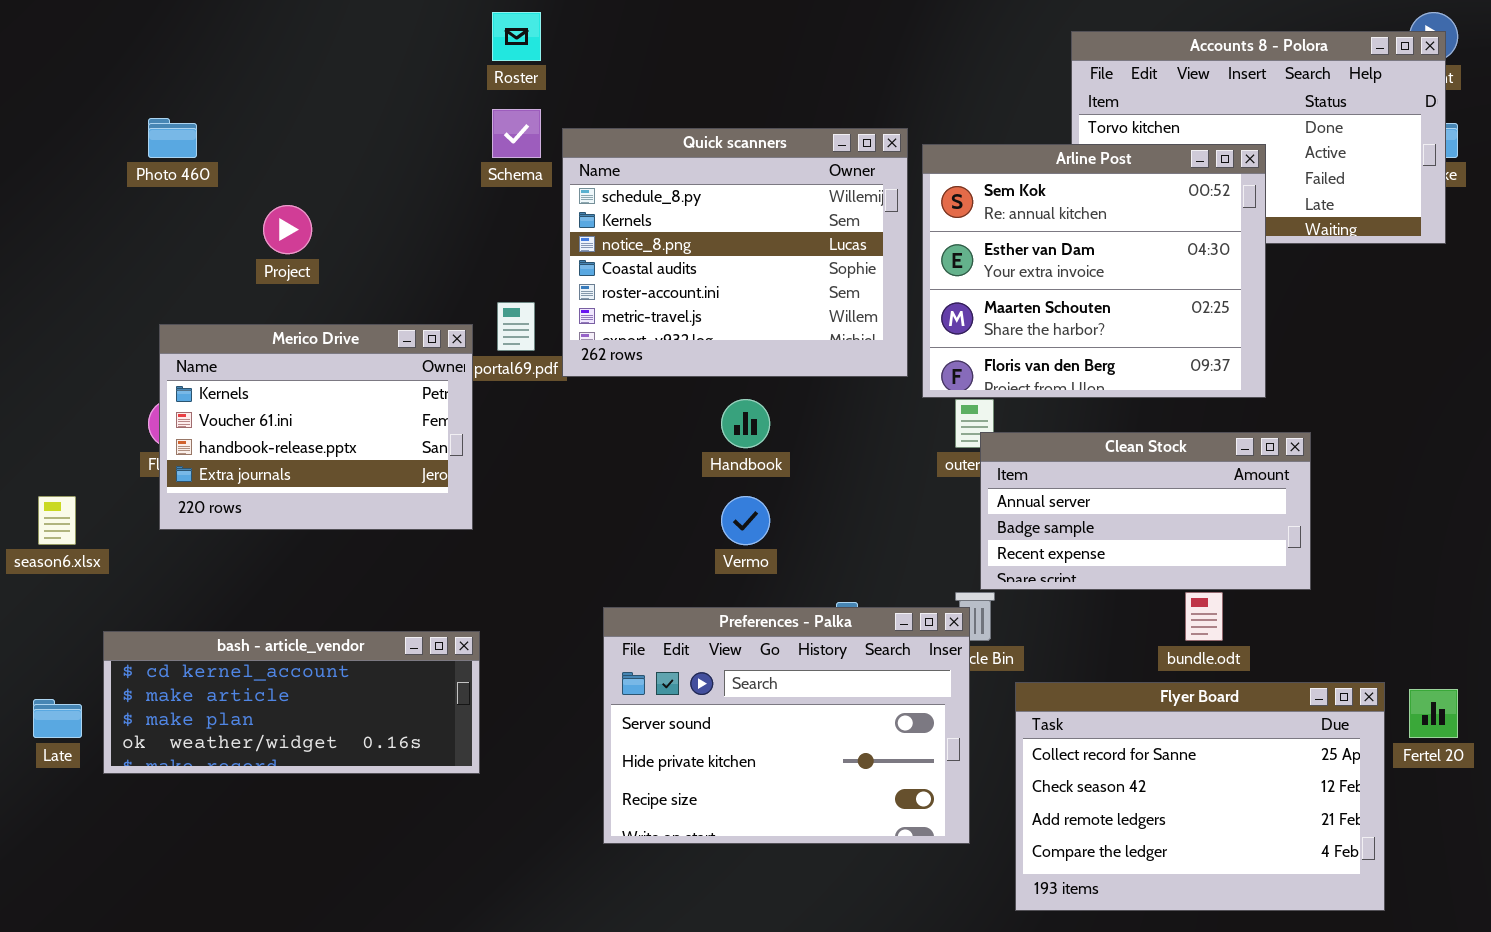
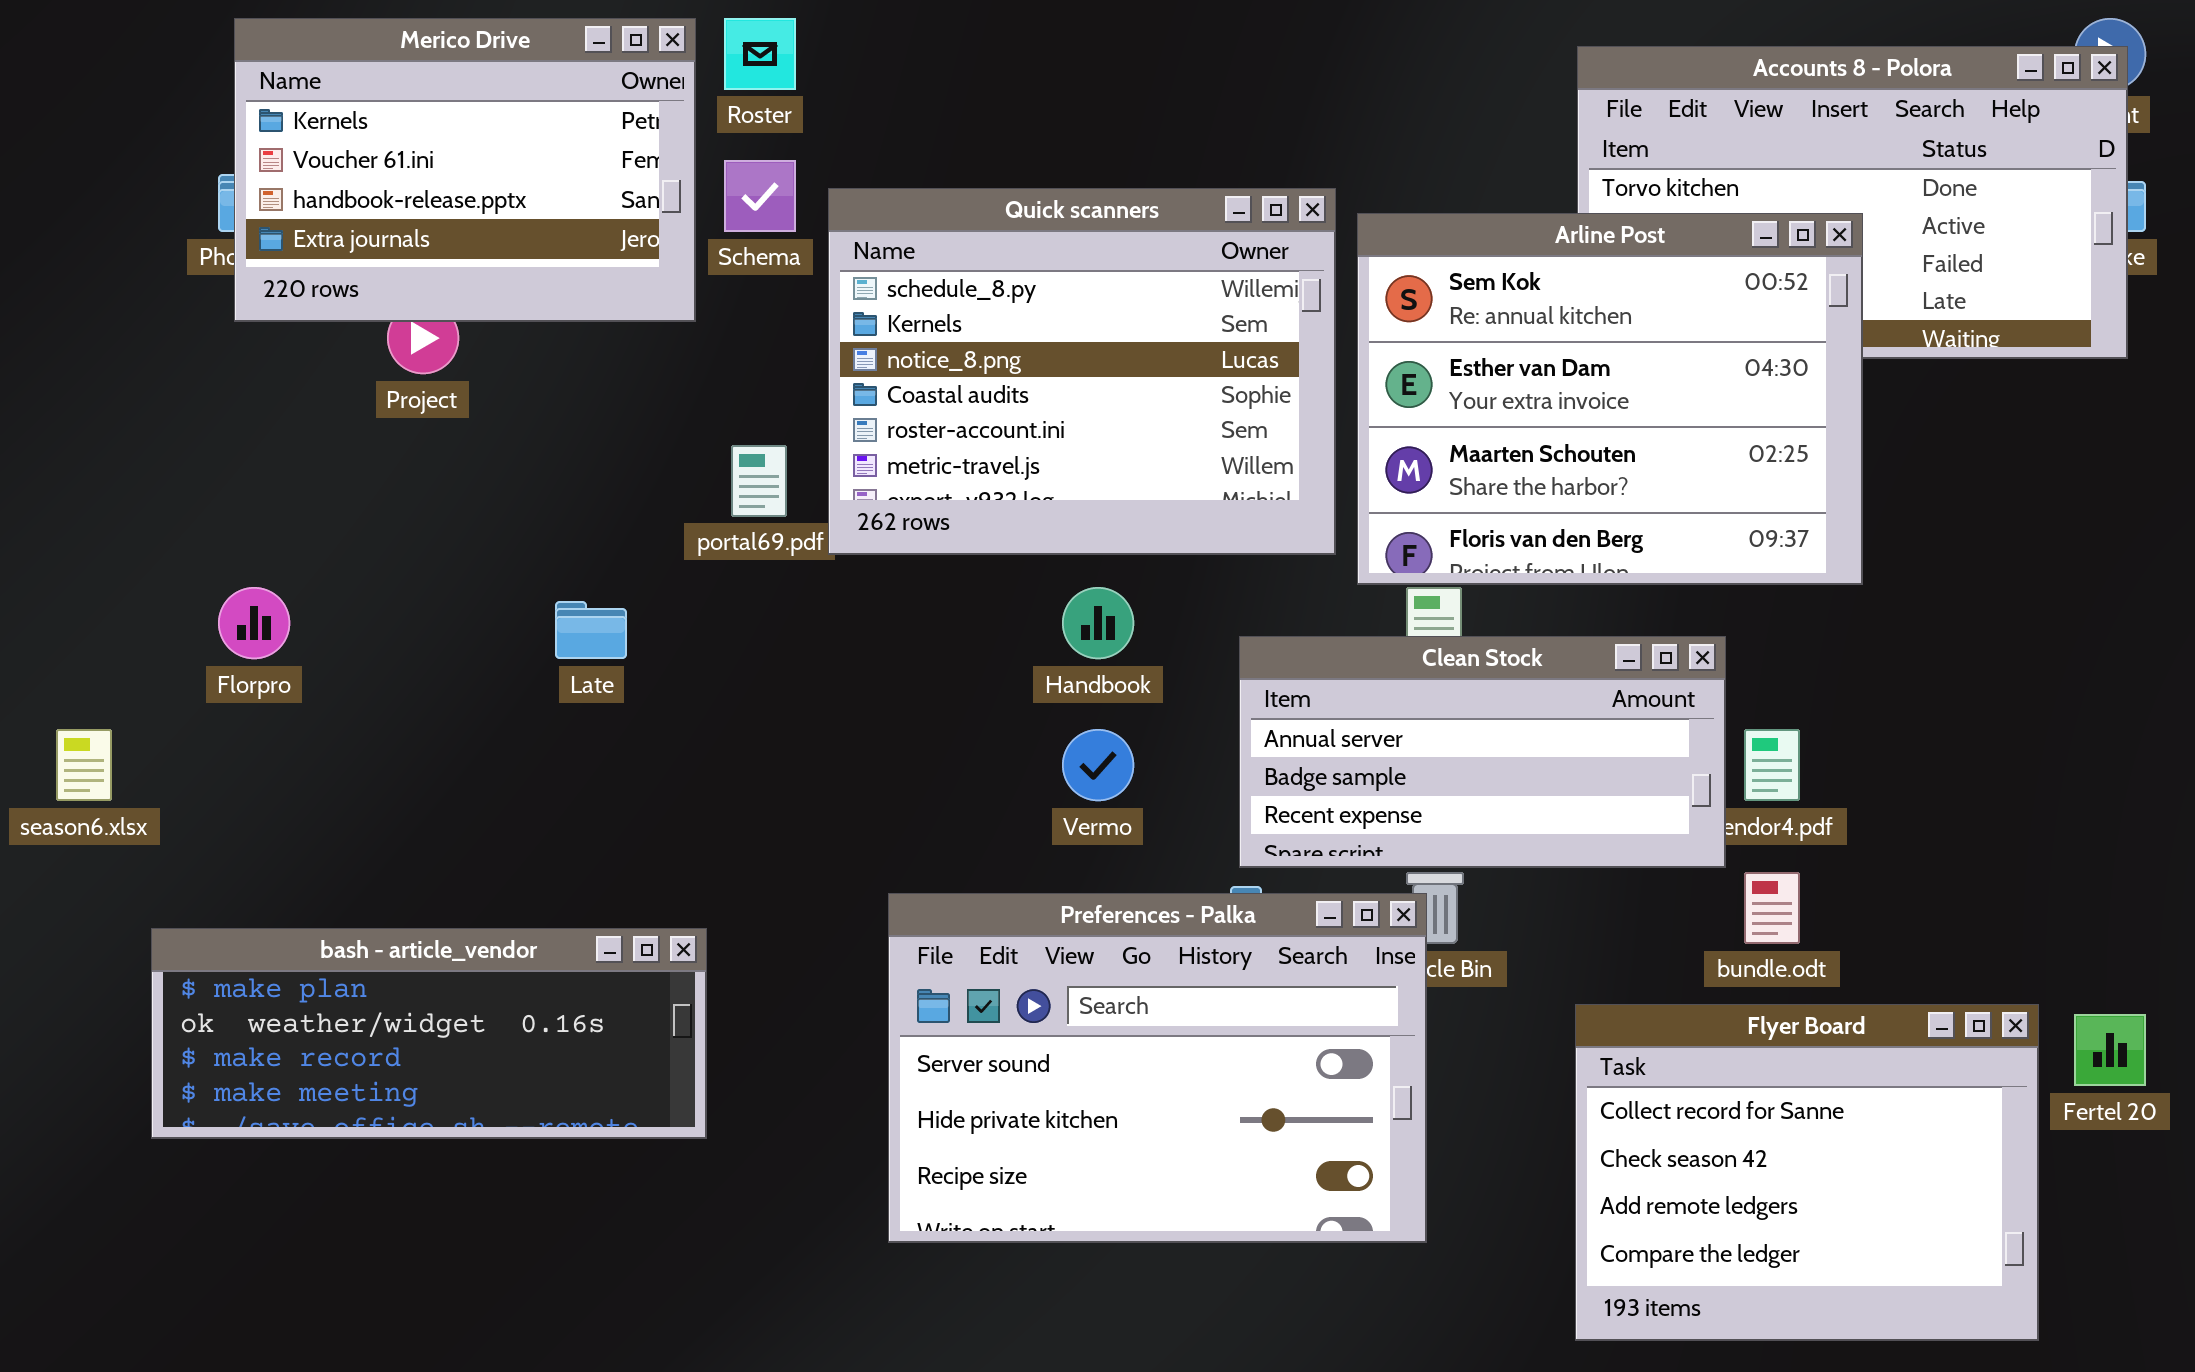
Merico Drive: [159,324,473,530] -> [234,18,696,322], moved
Clean Stock: [980,432,1311,590] -> [1239,636,1726,868], moved
bash - article_vendor: [103,631,480,774] -> [151,928,707,1139], scrolled down 2 rows
Flyer Board: [1015,682,1385,911] -> [1575,1004,2039,1341], resized
Late: [33,699,82,738] -> [555,601,627,659], moved

